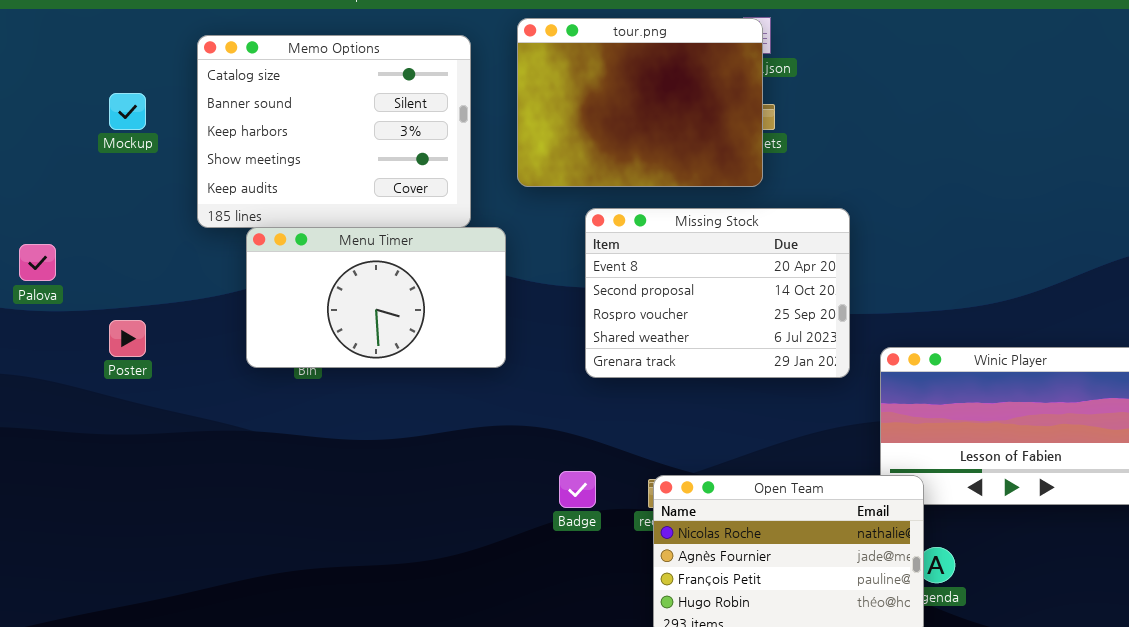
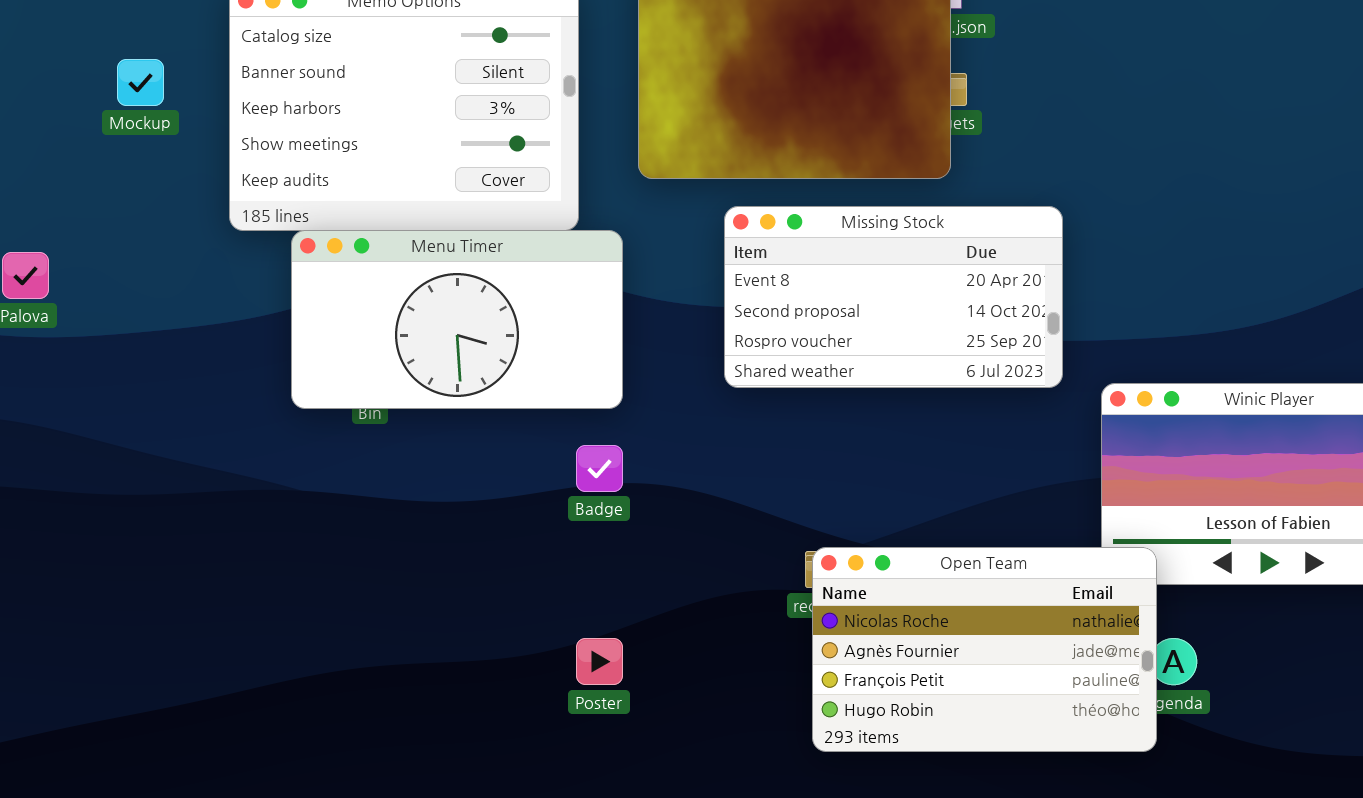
Missing Stock: [585,208,850,378] -> [724,206,1063,388], resized
Poster: [109,320,146,357] -> [576,638,623,685], moved
Badge: [559,471,596,508] -> [576,445,623,492], moved

